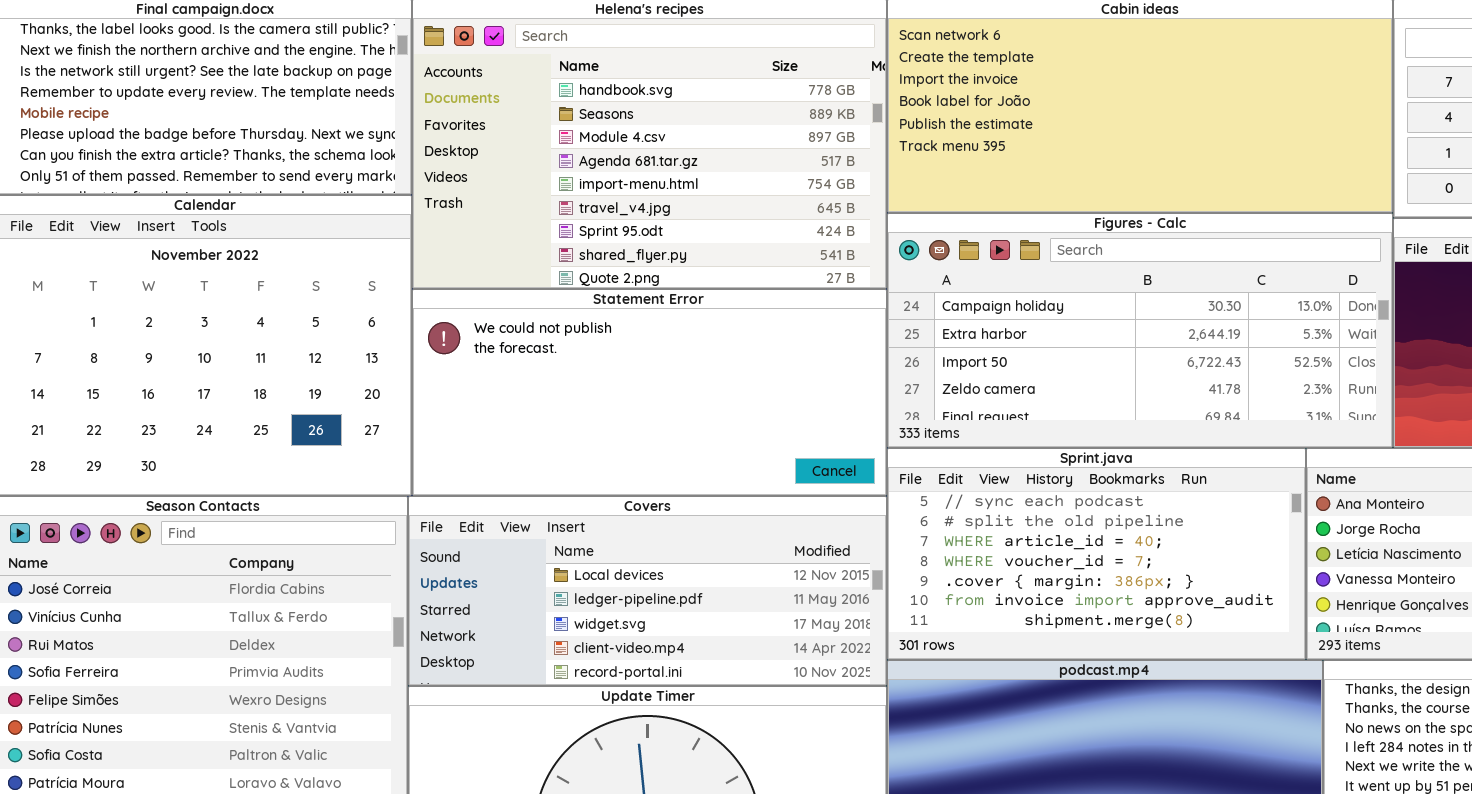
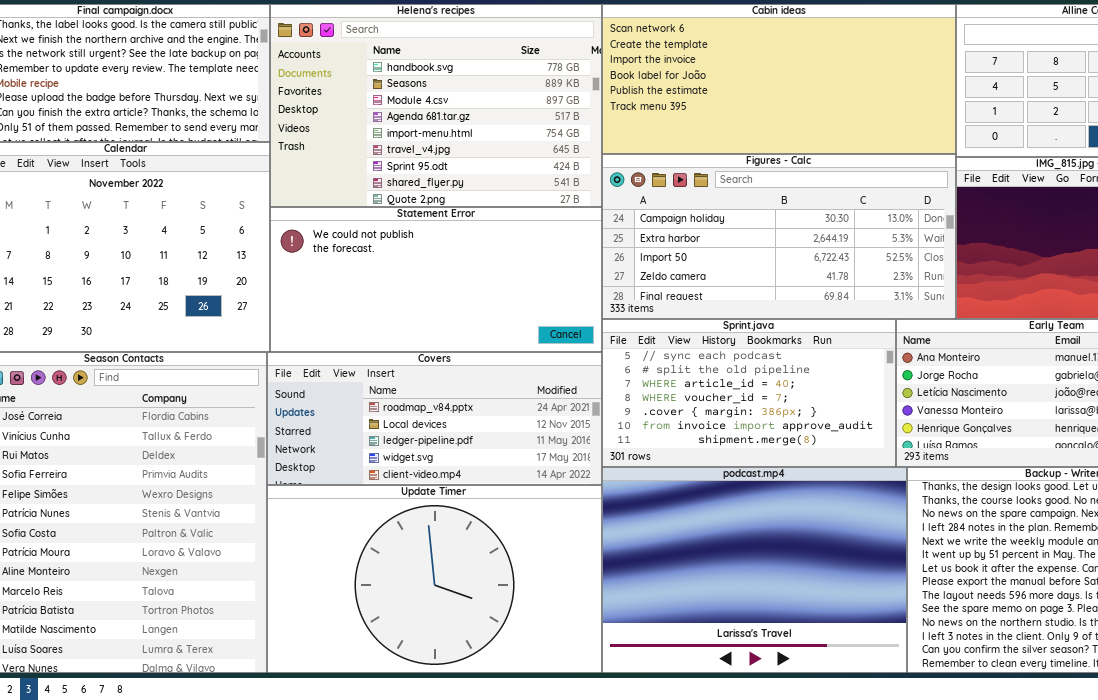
Covers: [408,496,887,686] -> [267,352,602,485], scrolled up 1 row

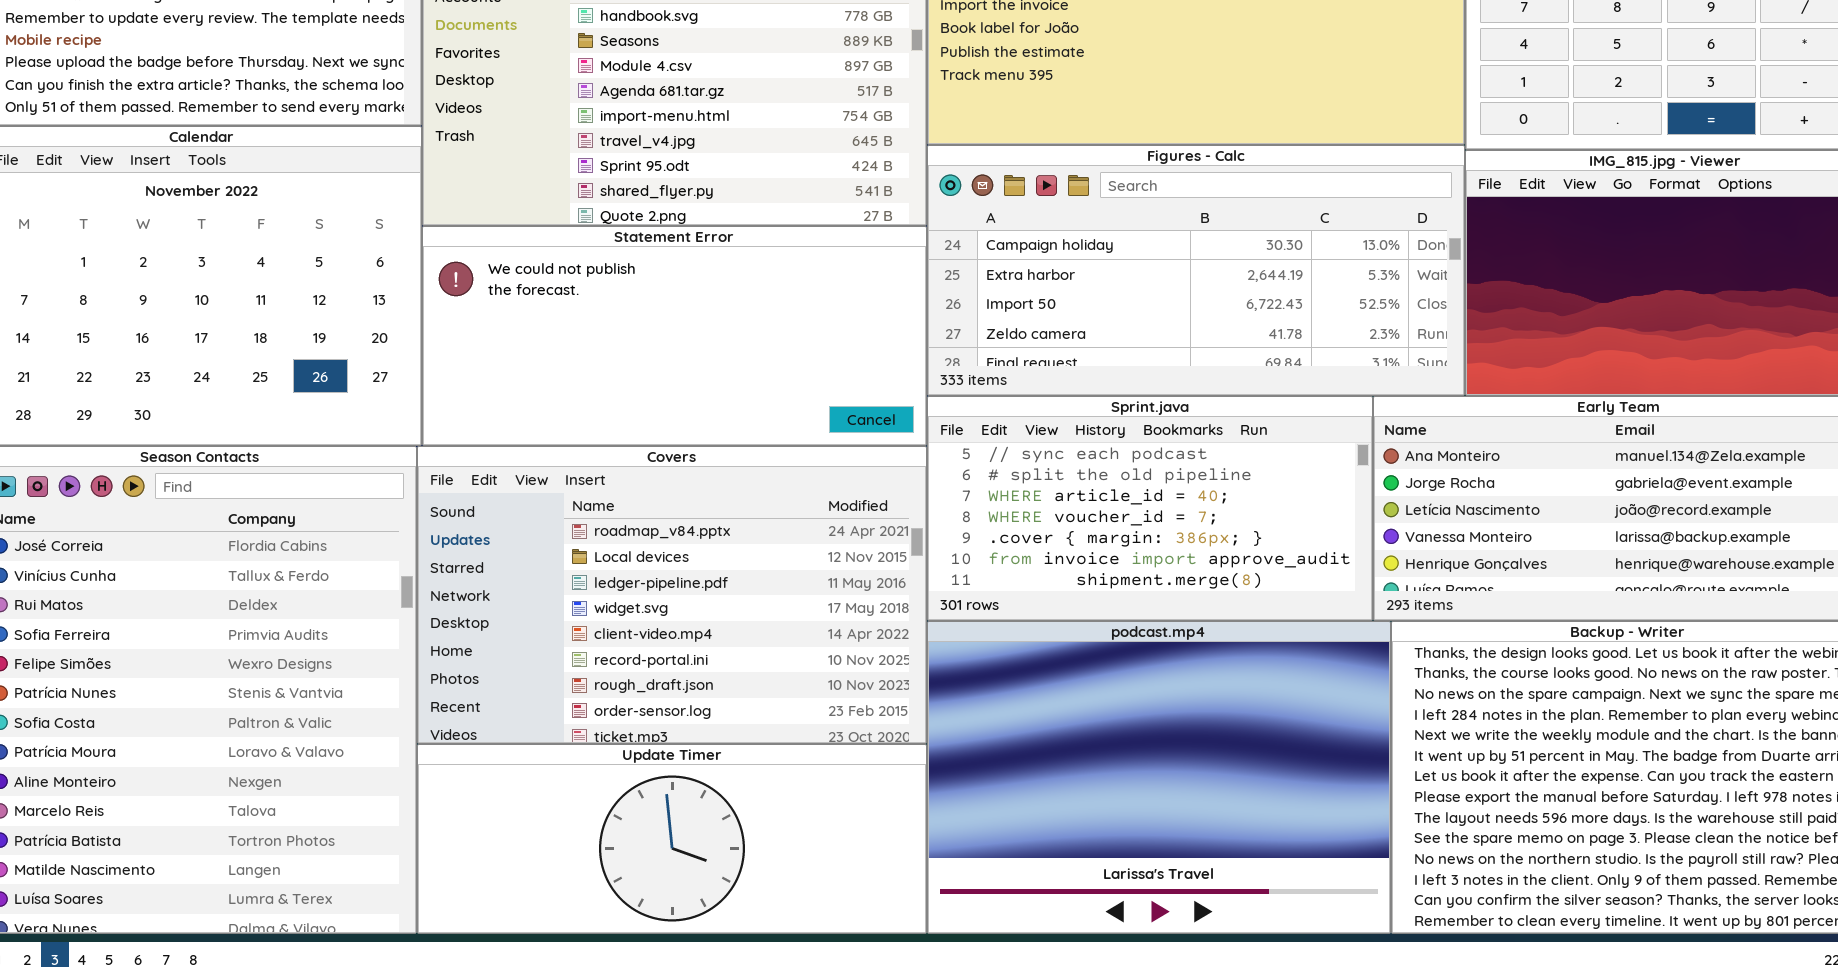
Covers: [267,352,602,485] -> [417,446,927,744], resized
Update Timer: [267,485,602,673] -> [417,744,927,934], resized

